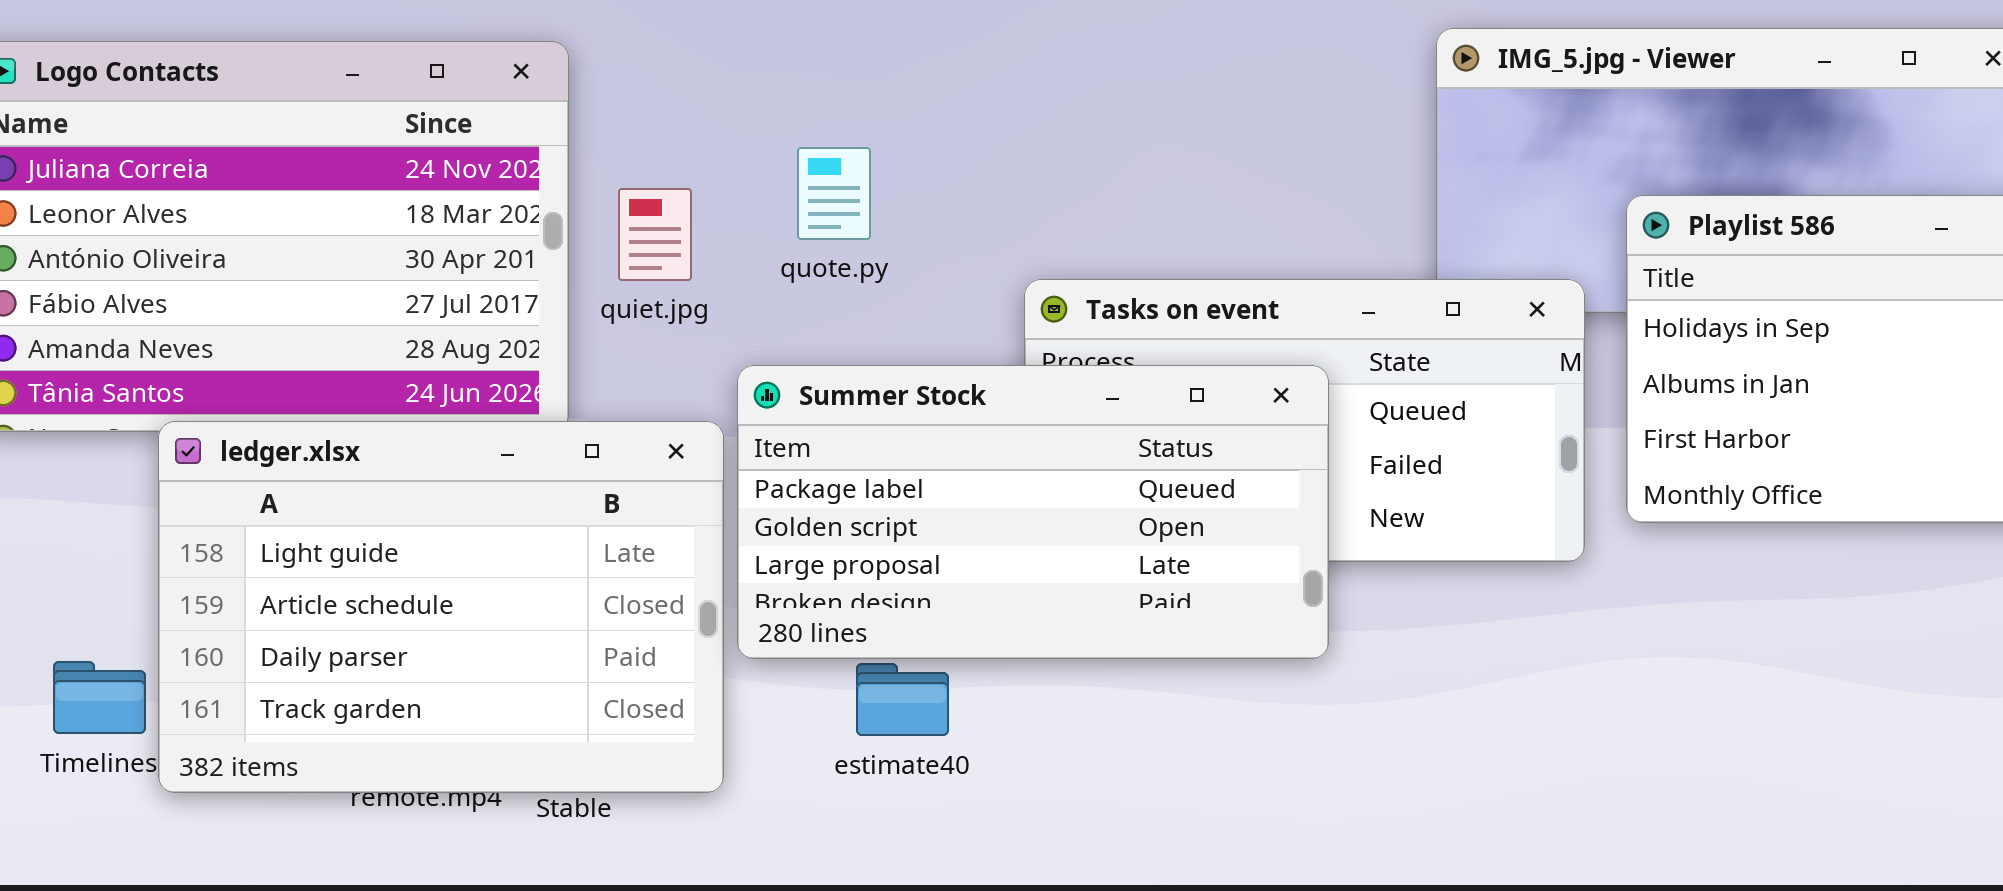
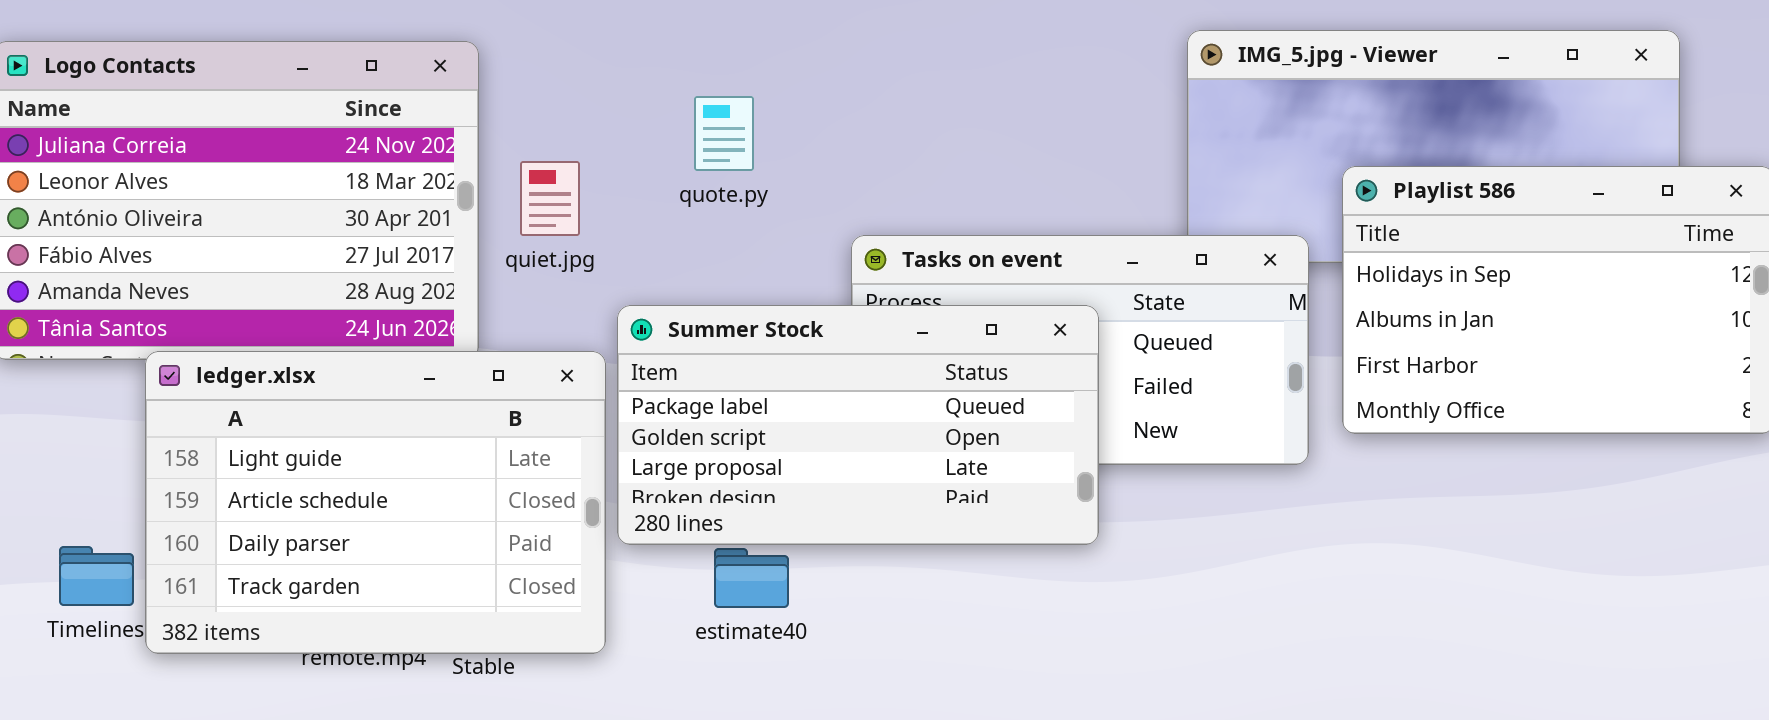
quote.py: [797,147,871,240] -> [694,96,754,171], moved

